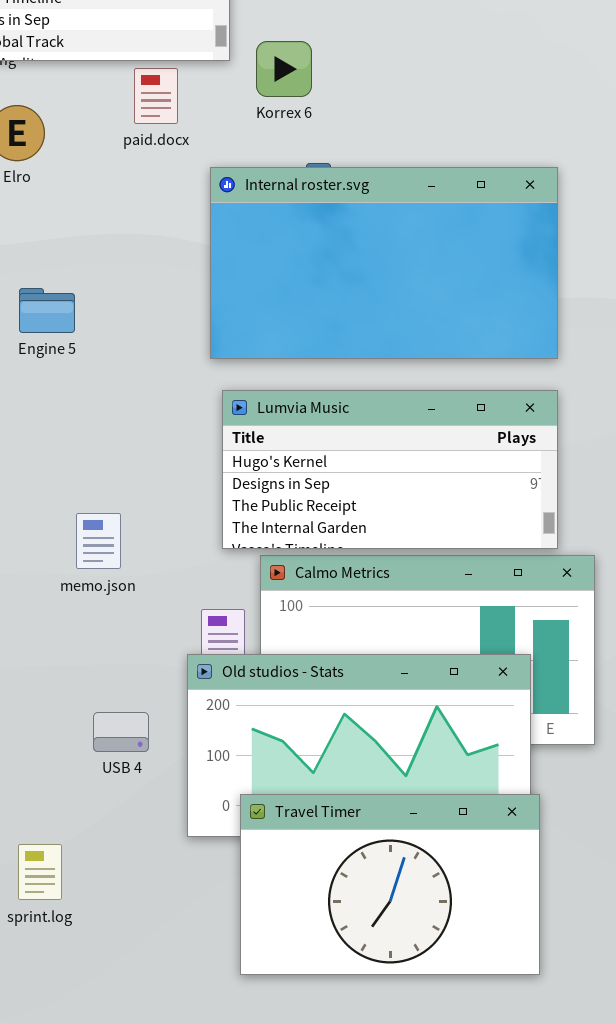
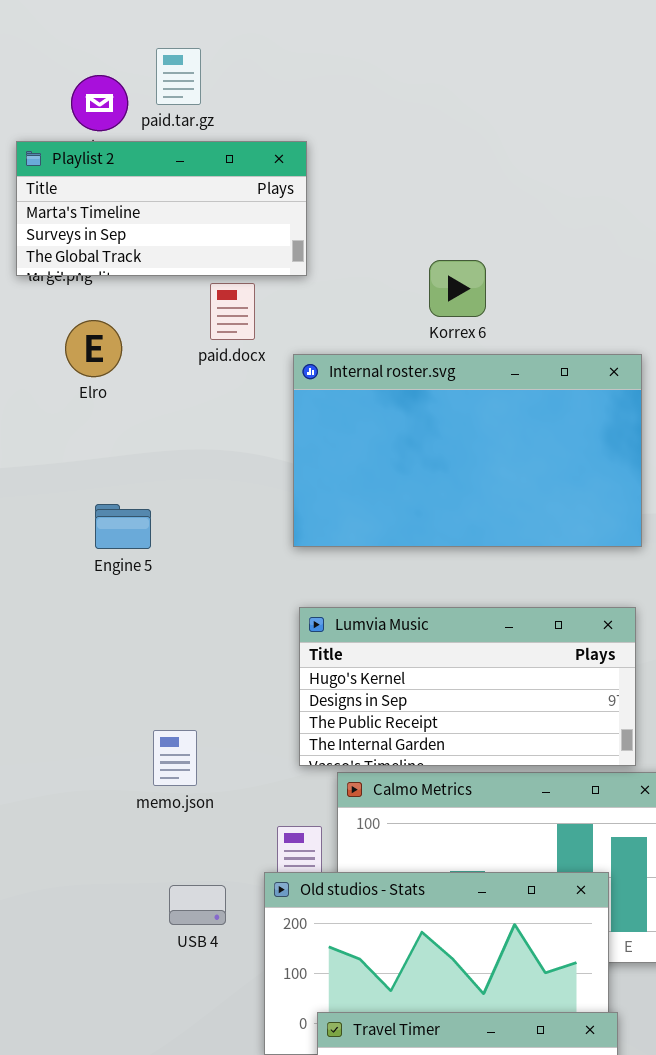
Korrex 6: [256,41,312,97] -> [429,260,486,317], moved
Internal roster.svg: [210,167,558,359] -> [293,354,642,547], moved
USB 4: [93,712,149,752] -> [169,885,226,925], moved

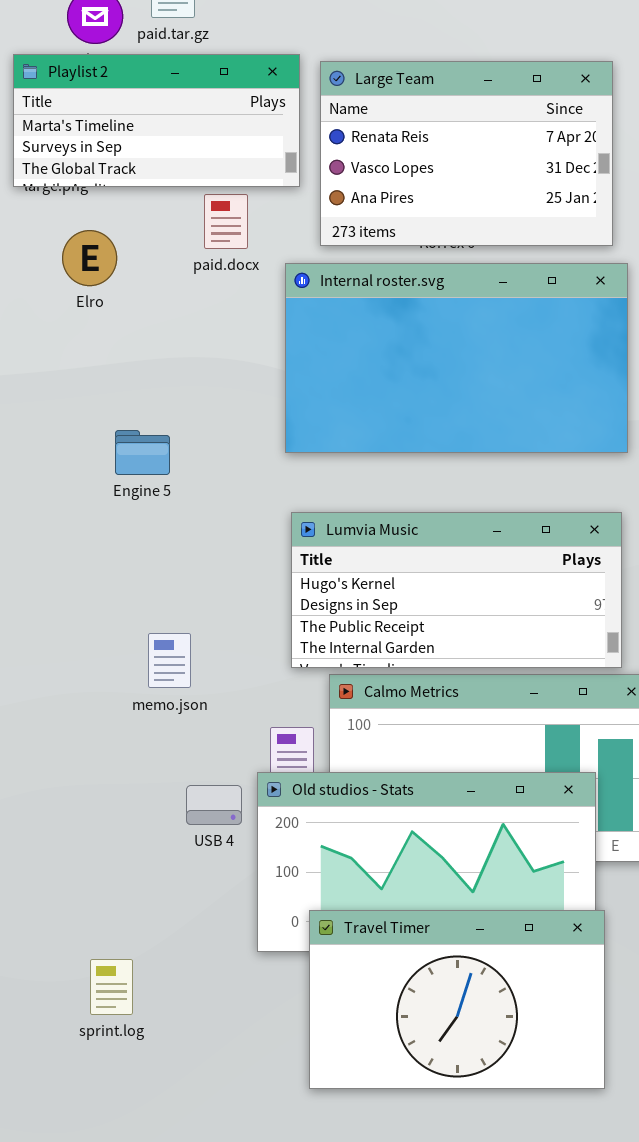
Large Team: none -> [320,61,613,246], opened
Engine 5: [95,504,151,549] -> [115,430,170,475], moved
USB 4: [169,885,226,925] -> [186,785,242,825], moved

